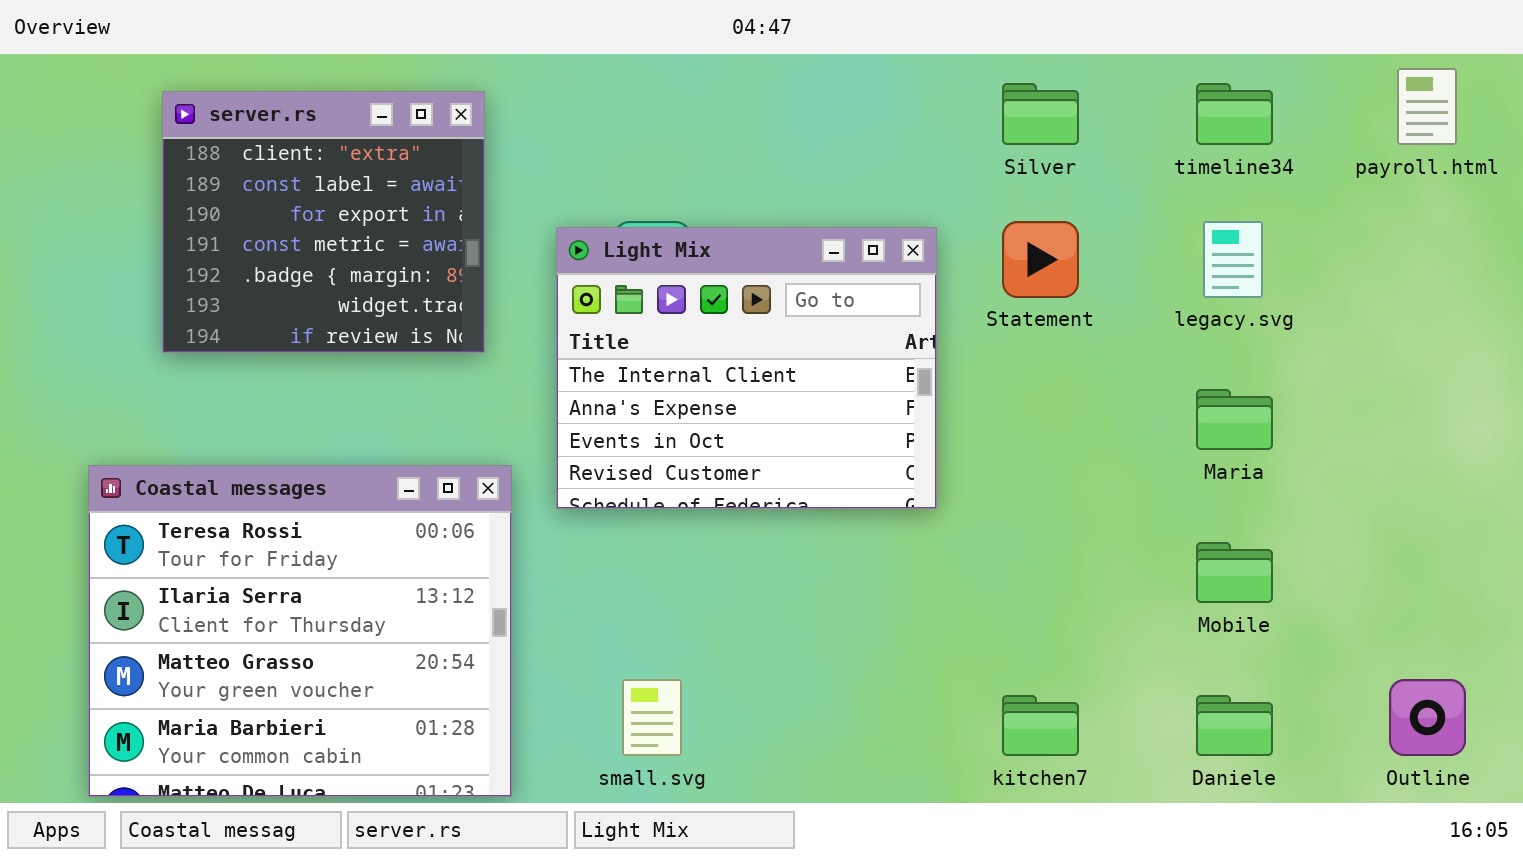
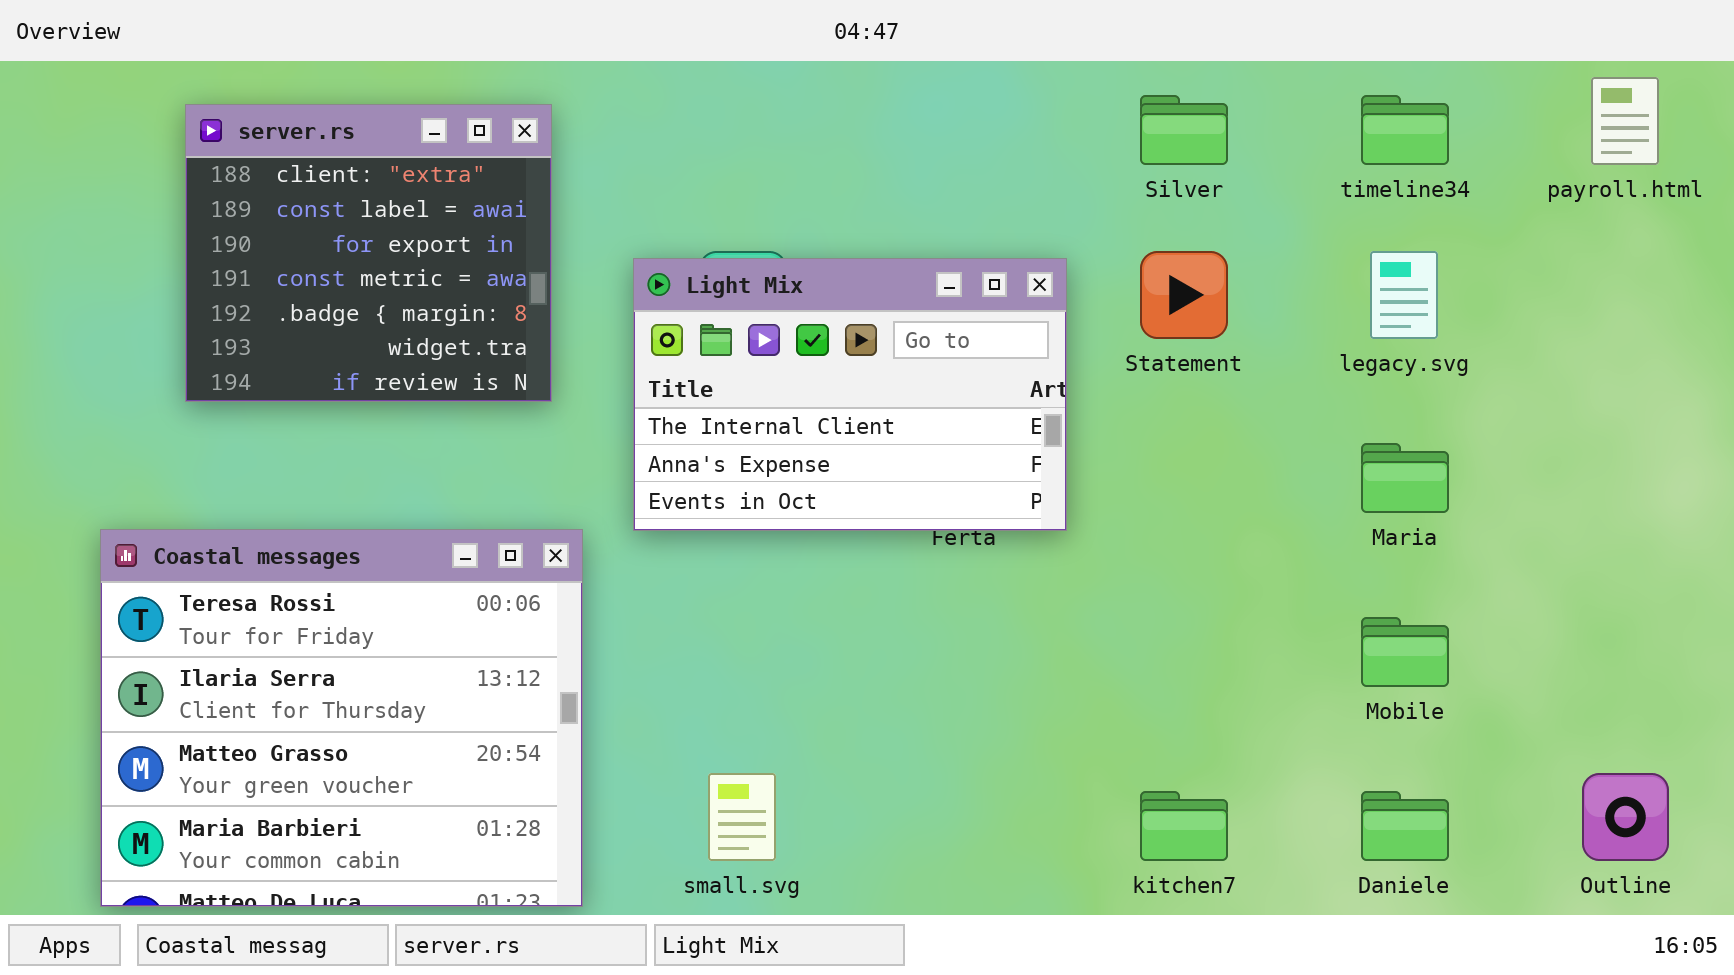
Light Mix: [556,227,937,509] -> [633,258,1067,531], resized

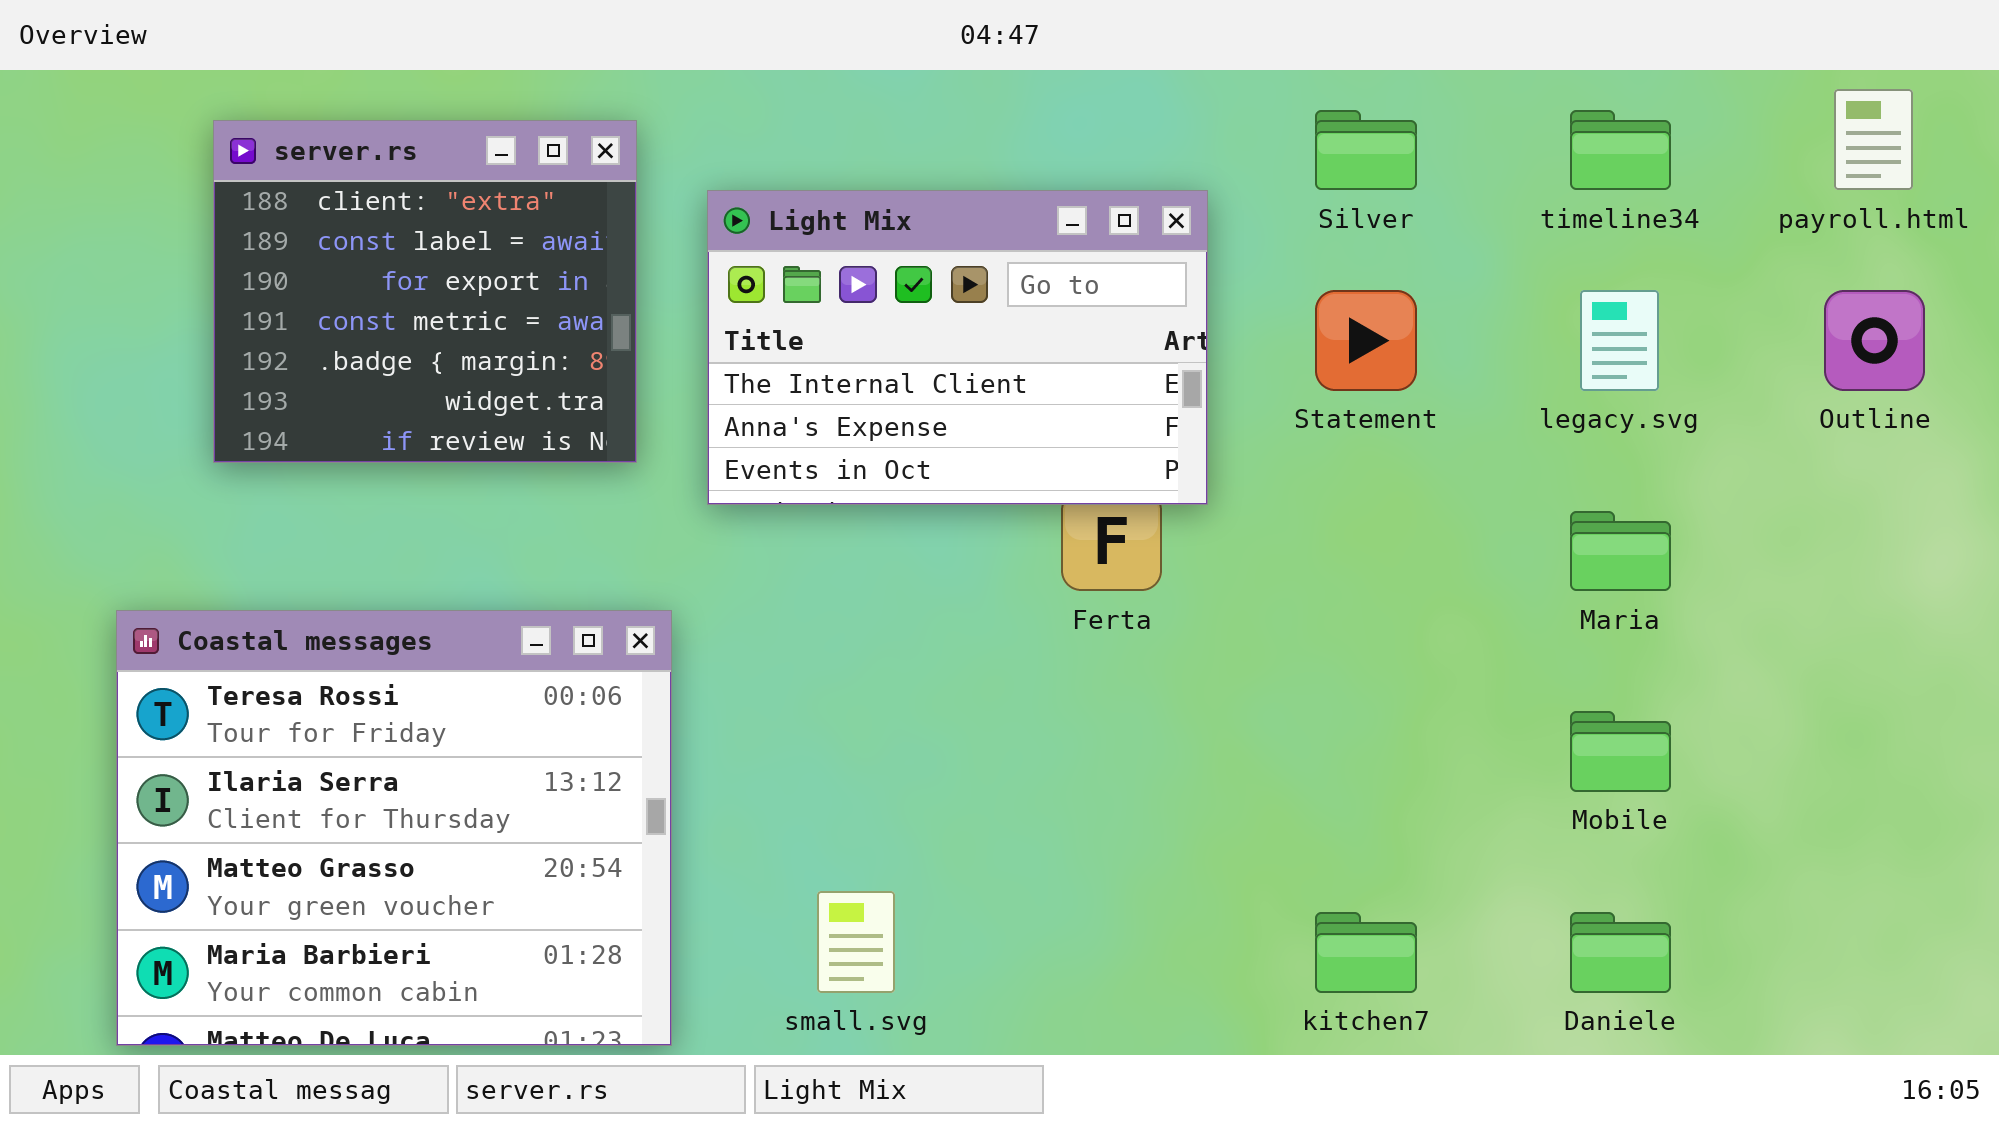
Light Mix: [633,258,1067,531] -> [707,190,1208,505], moved
Outline: [1582,773,1669,861] -> [1824,290,1925,391], moved

